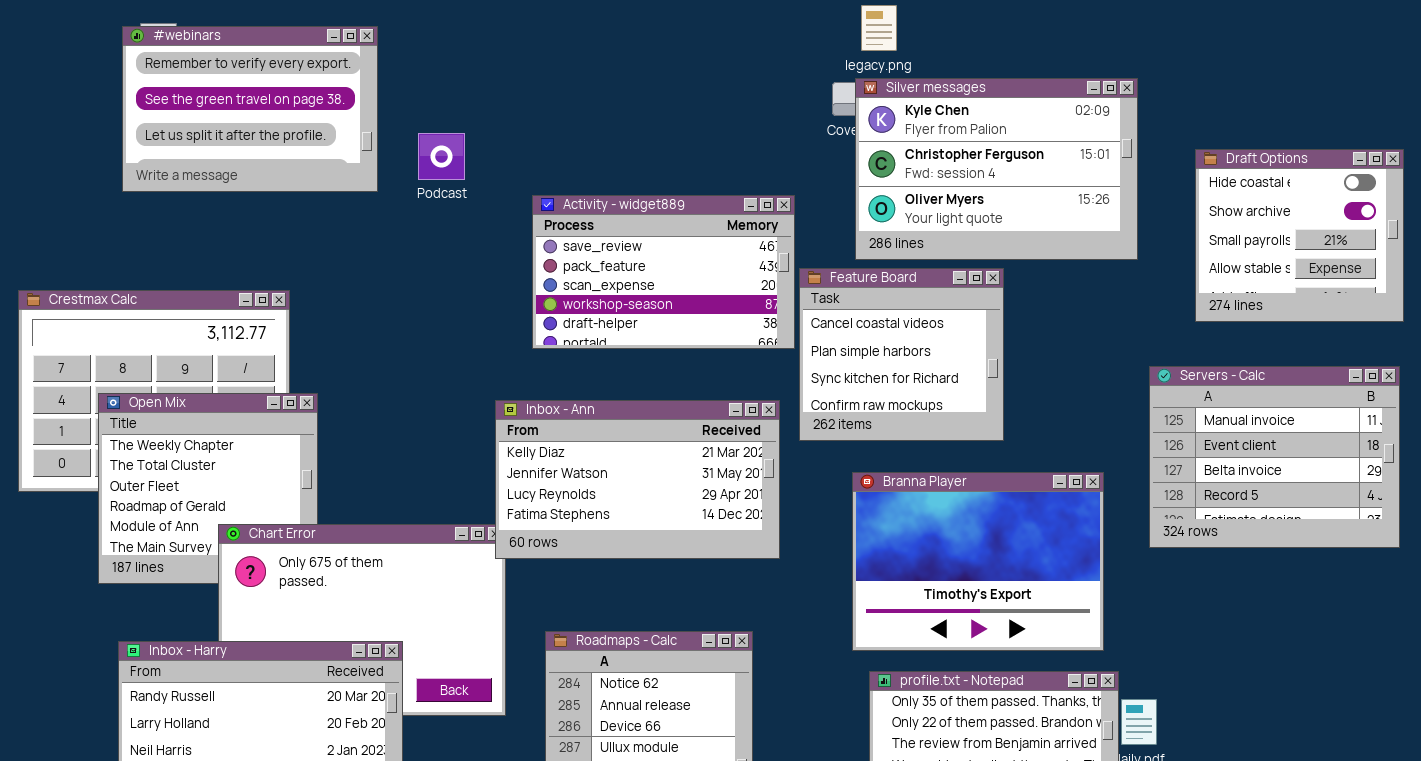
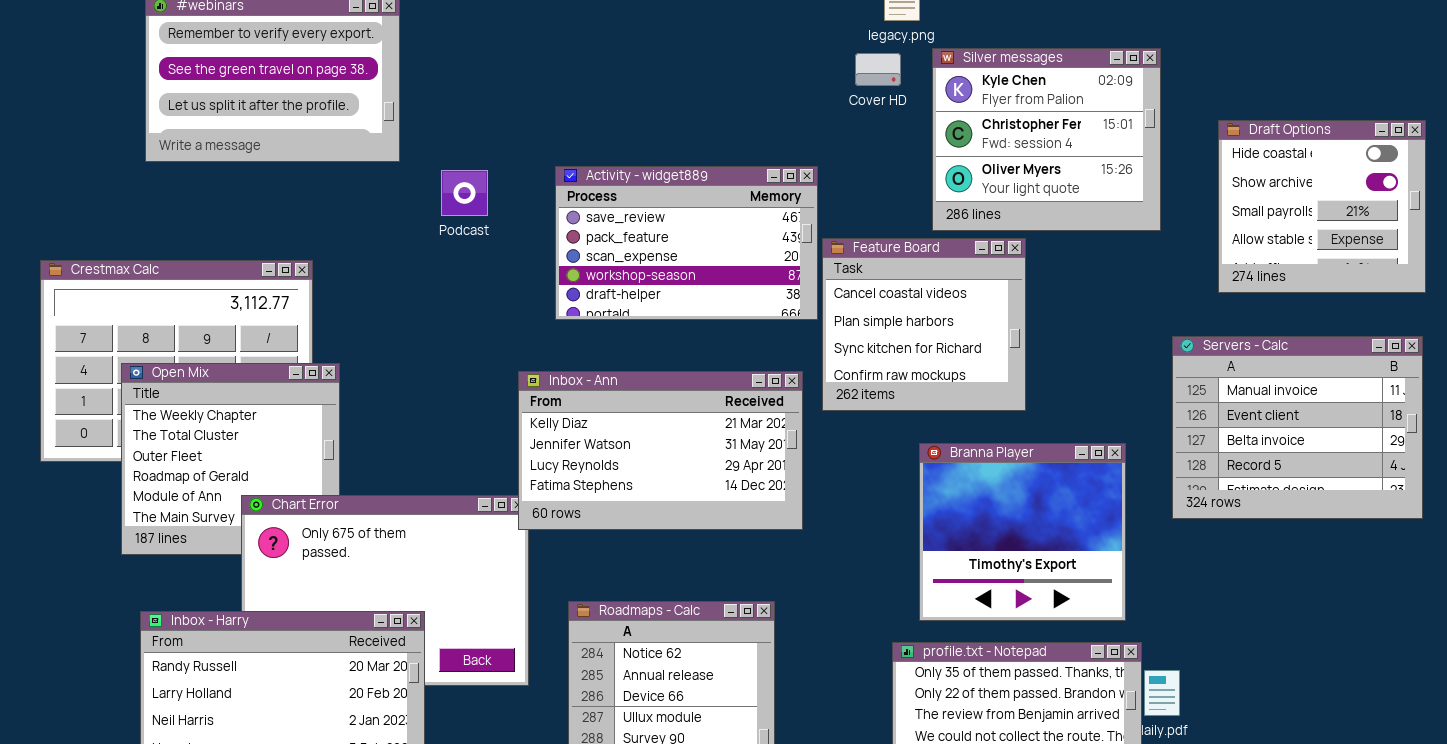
Silver messages: [855,78,1138,260] -> [932,48,1161,231], resized
Podcast: [418,133,465,180] -> [441,170,488,216], moved
Branna Player: [852,472,1104,651] -> [919,443,1126,621], resized

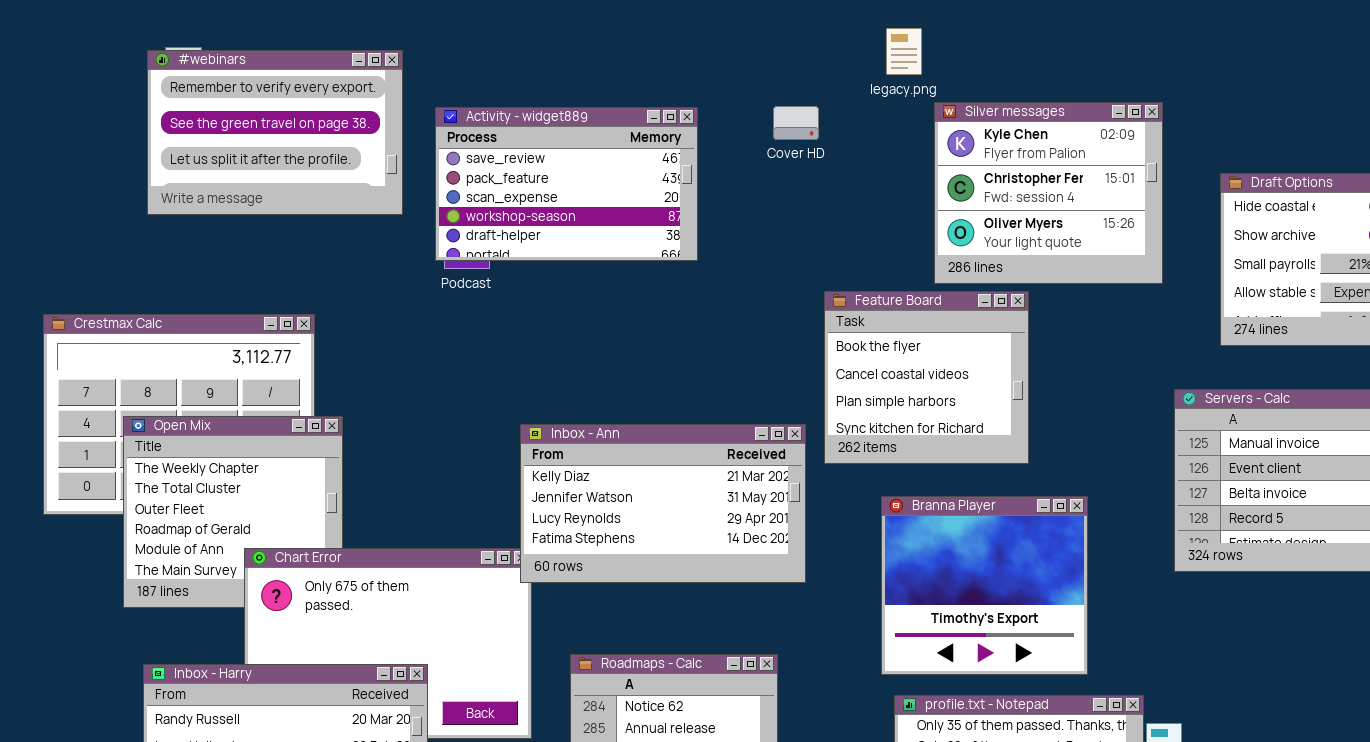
Cover HD: [855,53,901,86] -> [773,106,819,140], moved
Activity - widget889: [555,166,818,320] -> [435,107,698,261], moved
Feature Board: [822,238,1026,411] -> [824,291,1029,464], scrolled up 1 row
Branna Player: [919,443,1126,621] -> [881,496,1088,675], moved

